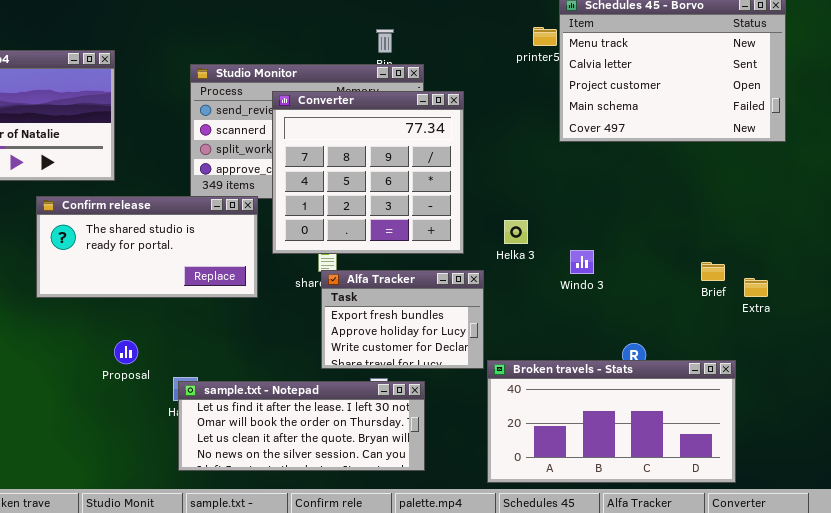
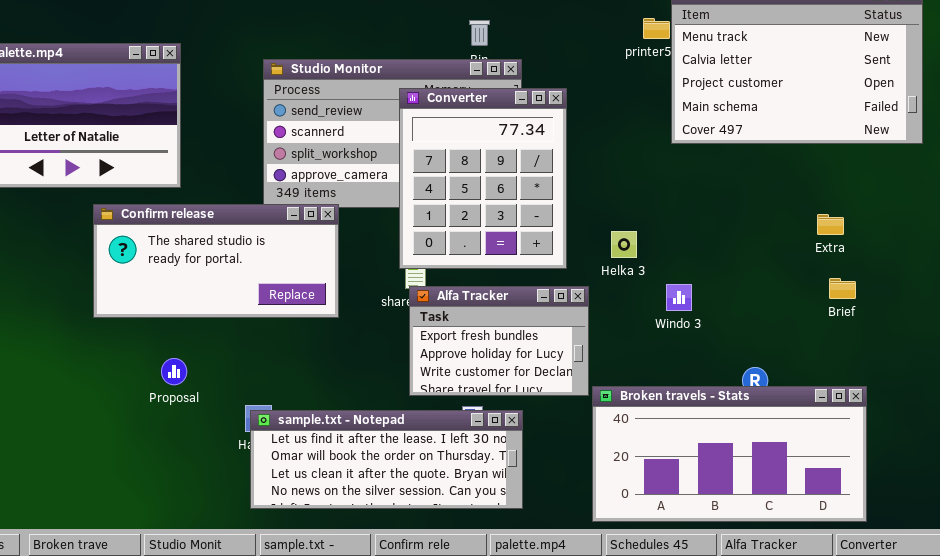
Converter: [272,91,464,254] -> [399,88,567,269], resized
Windo 3: [570,250,594,274] -> [666,284,692,311], moved
Extra: [744,278,768,297] -> [817,214,844,235], moved
Proposal: [114,340,138,364] -> [161,358,187,385], moved

